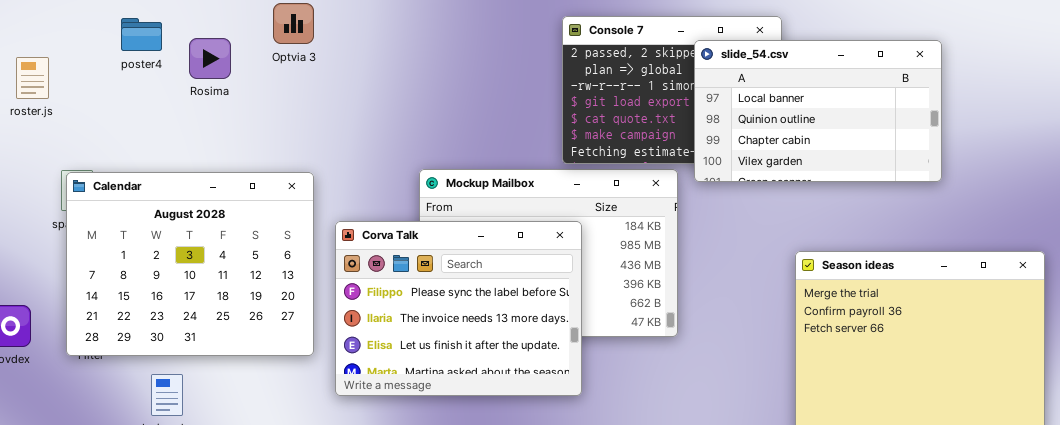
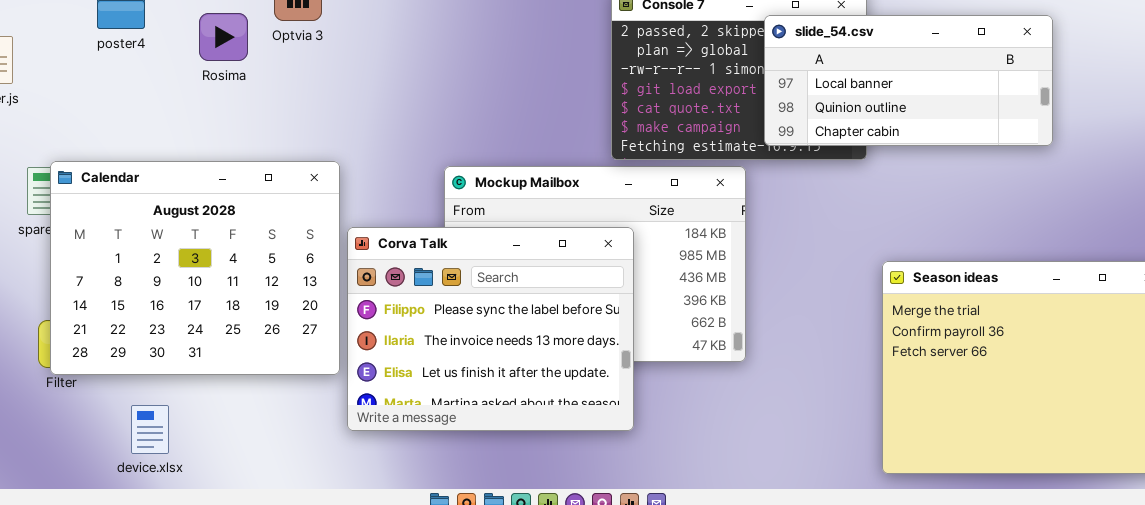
Rosima: [189,38,231,79] -> [199,13,248,61], moved
slide_54.csv: [694,40,942,182] -> [764,15,1053,146], resized
Calendar: [66,172,314,356] -> [50,161,340,375], moved

